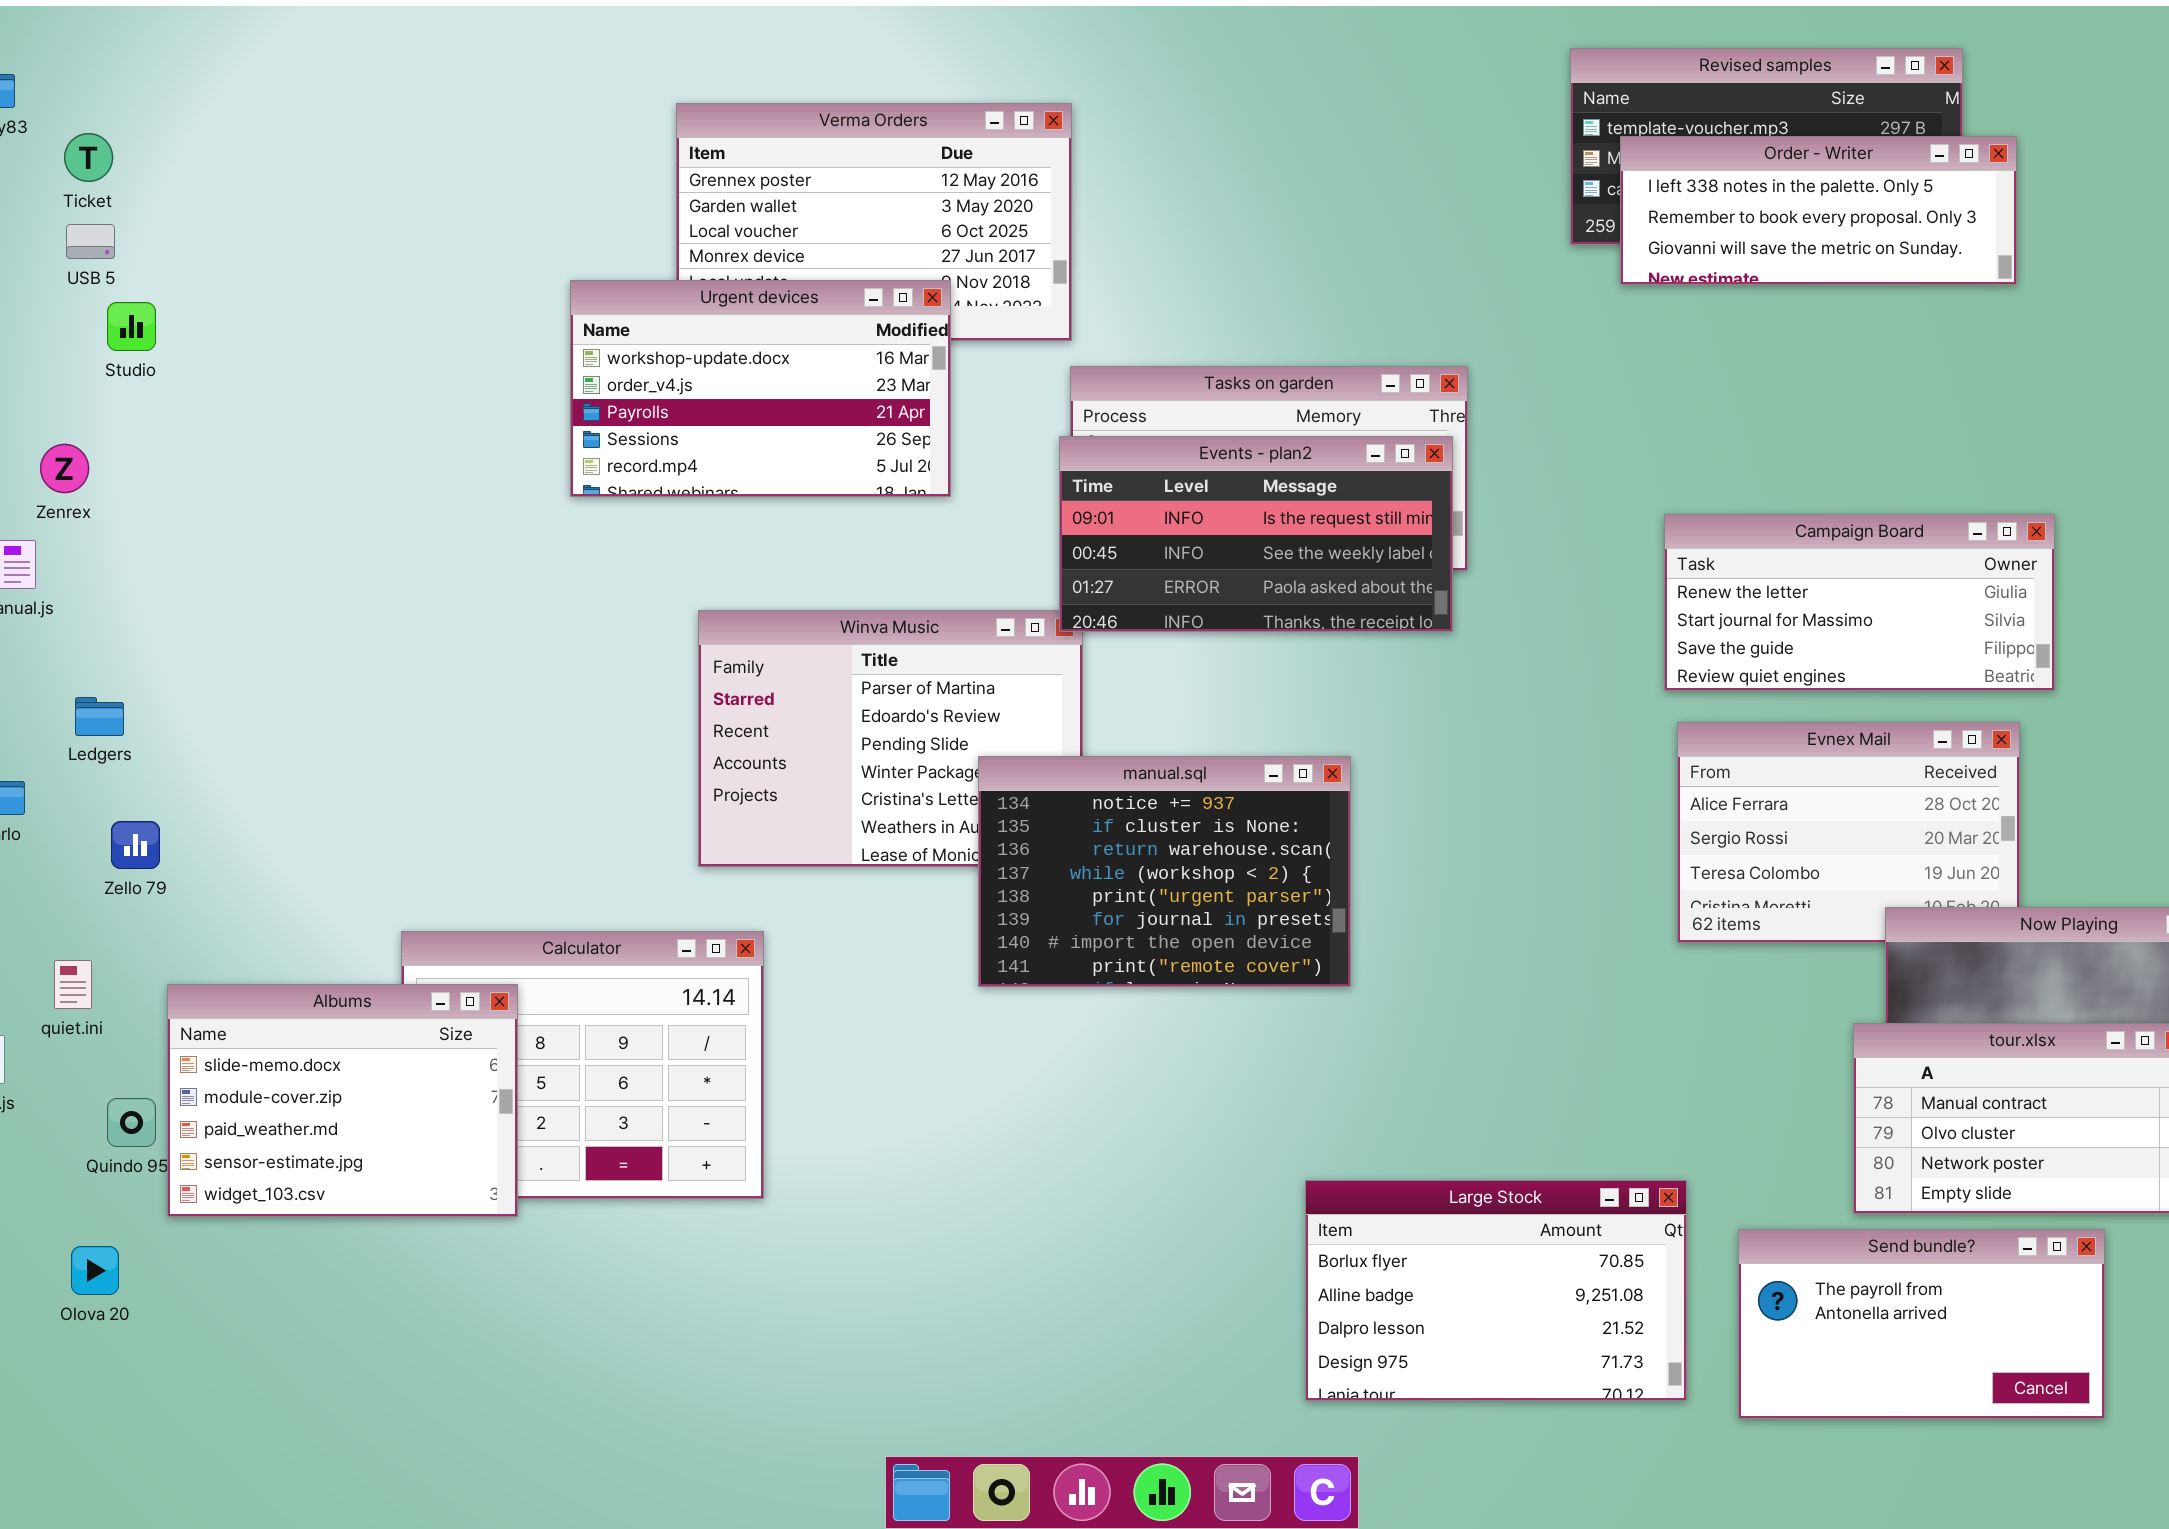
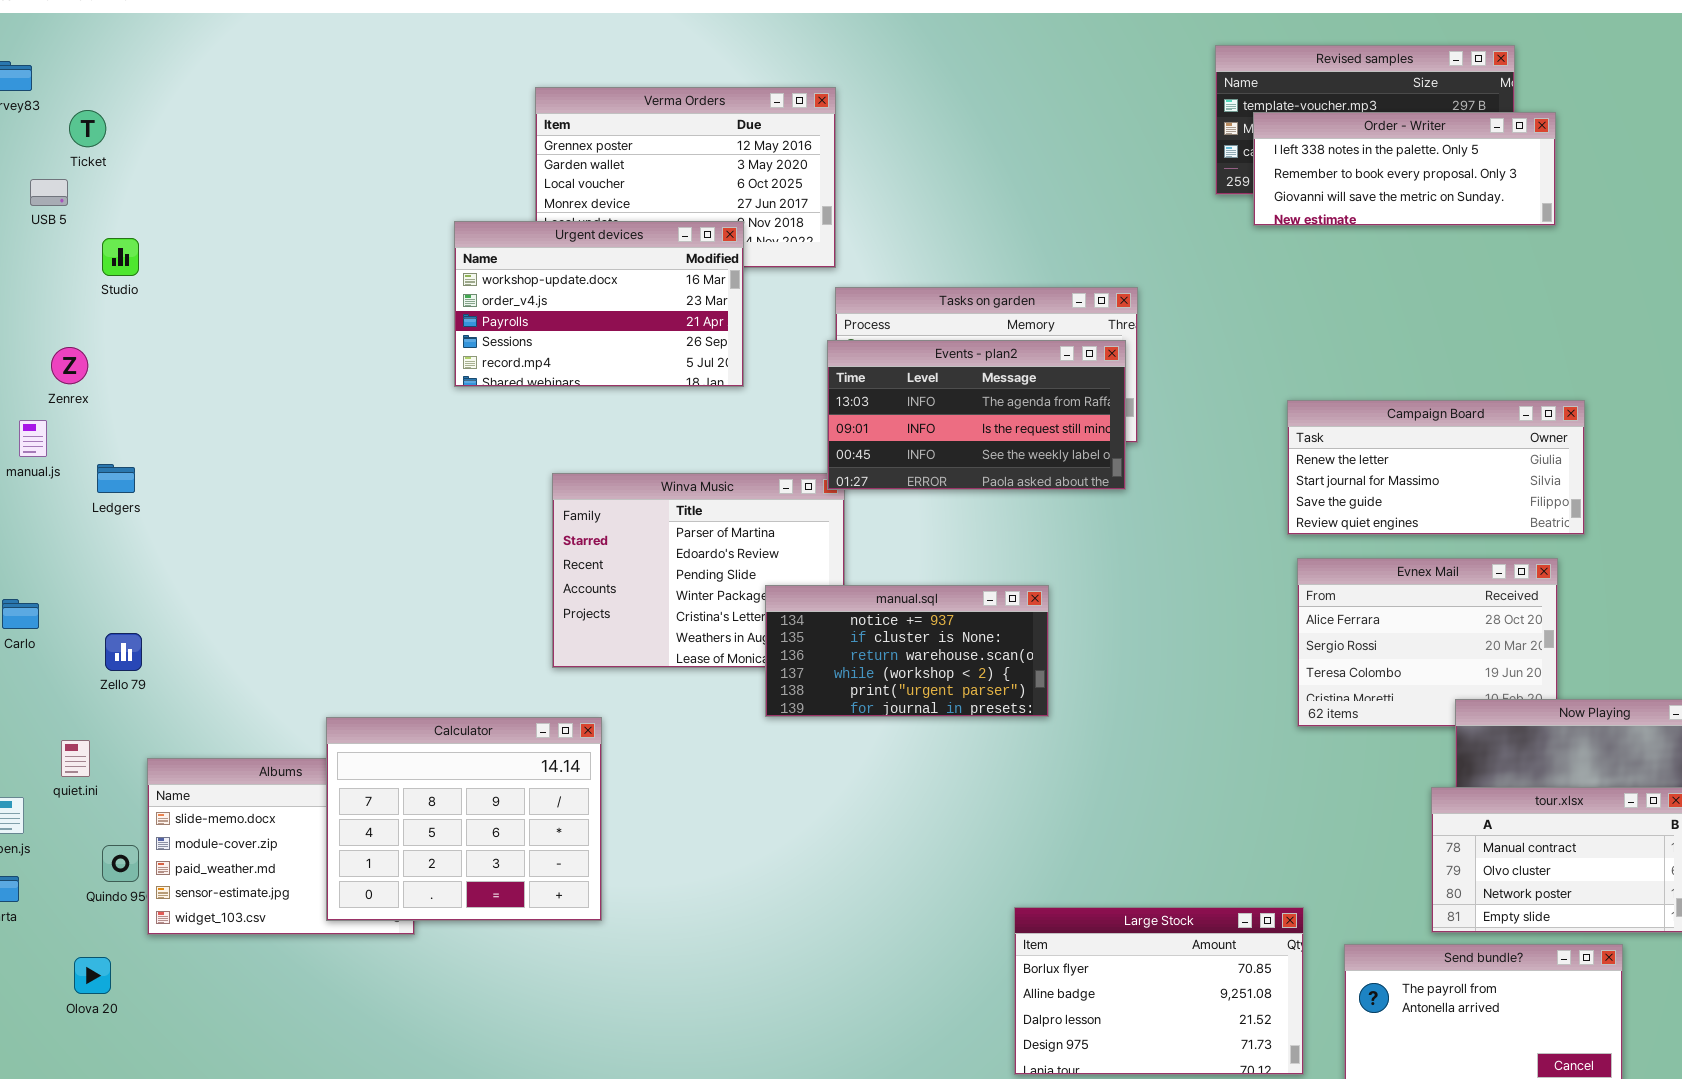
USB 5: [66,224,115,259] -> [30,179,68,206], moved
Events - plan2: [1059,436,1453,632] -> [827,340,1126,490], scrolled up 1 row
Ledgers: [75,697,124,736] -> [97,464,135,493], moved
manual.sql: [978,756,1351,987] -> [765,585,1049,717], resized
Calculator: [401,931,764,1199] -> [326,717,602,921], raised

